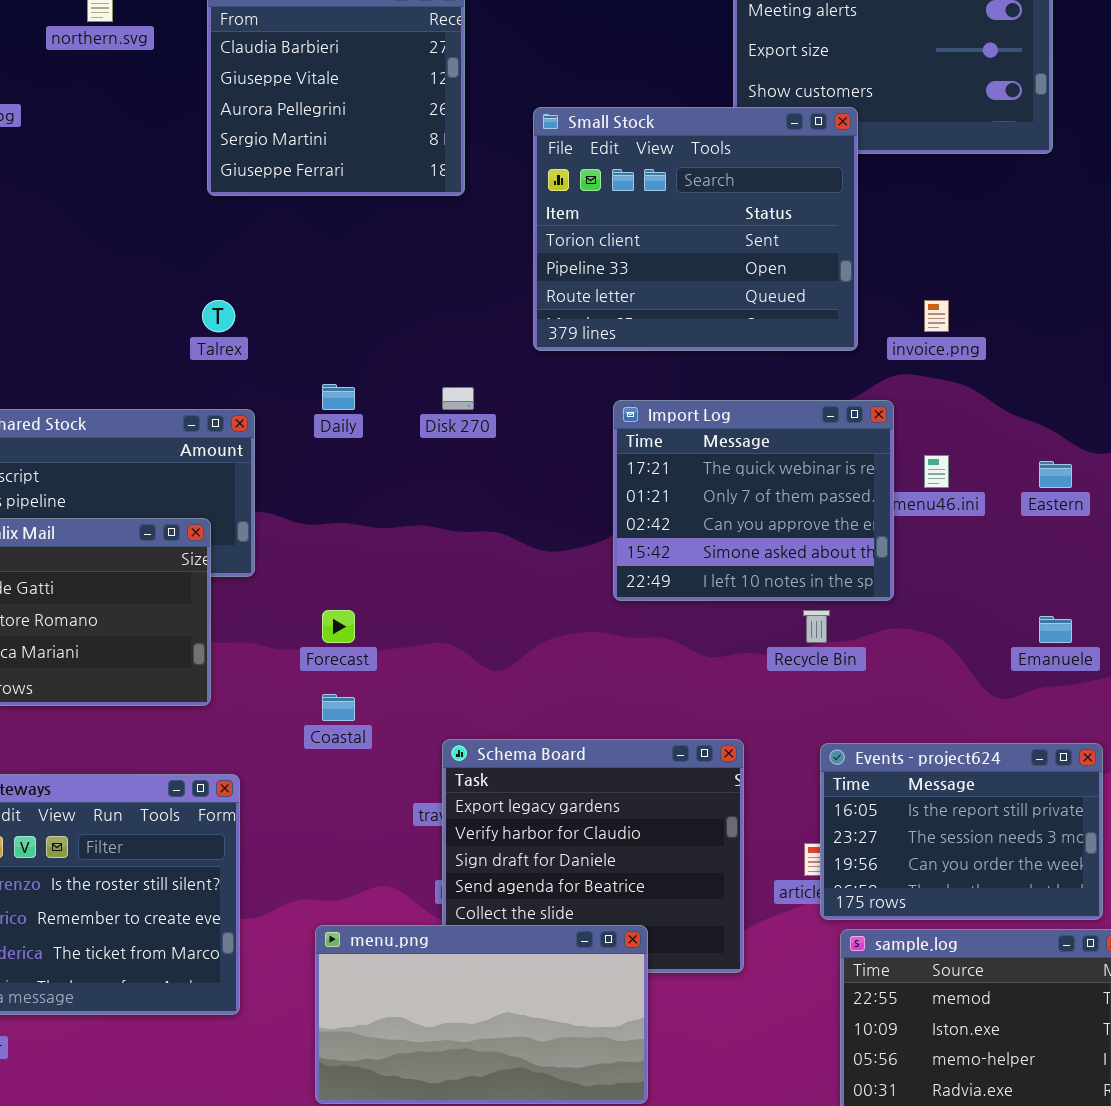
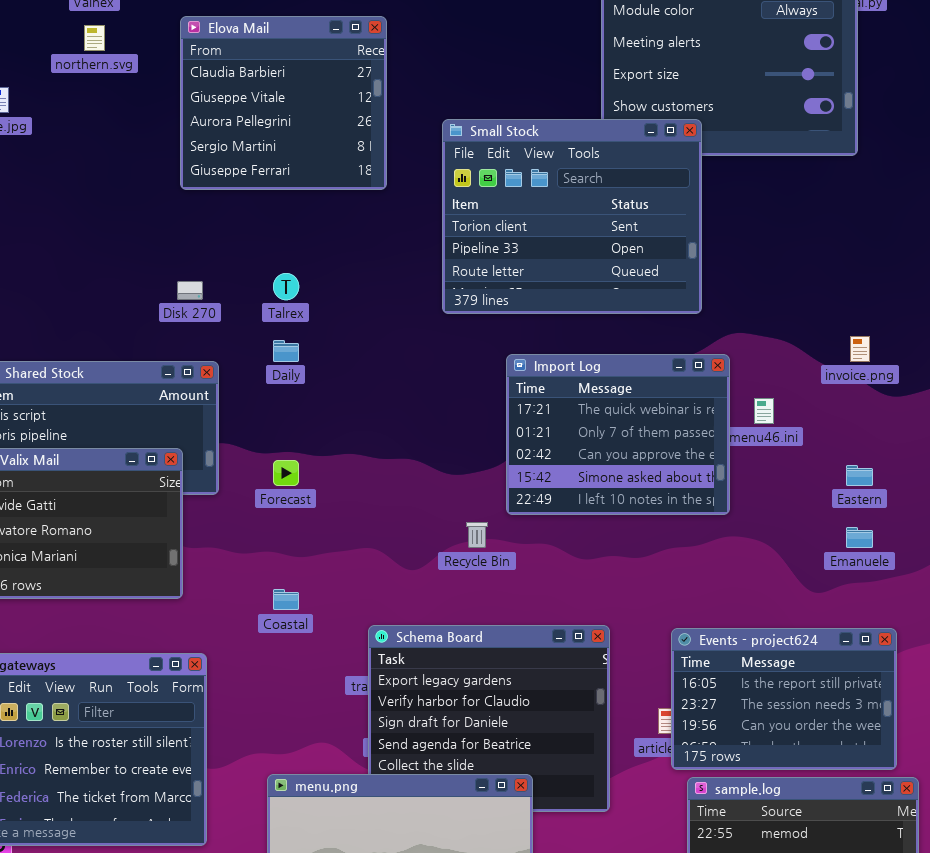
Talrex: [202,300,235,332] -> [273,273,299,300], moved
invoice.png: [924,300,949,332] -> [850,336,870,362], moved
Disk 270: [442,387,474,410] -> [177,281,203,300], moved
Eastern: [1039,461,1072,488] -> [846,465,873,486], moved
Forecast: [322,610,355,643] -> [273,460,299,486], moved
Recycle Bin: [803,610,830,643] -> [466,522,488,548], moved

